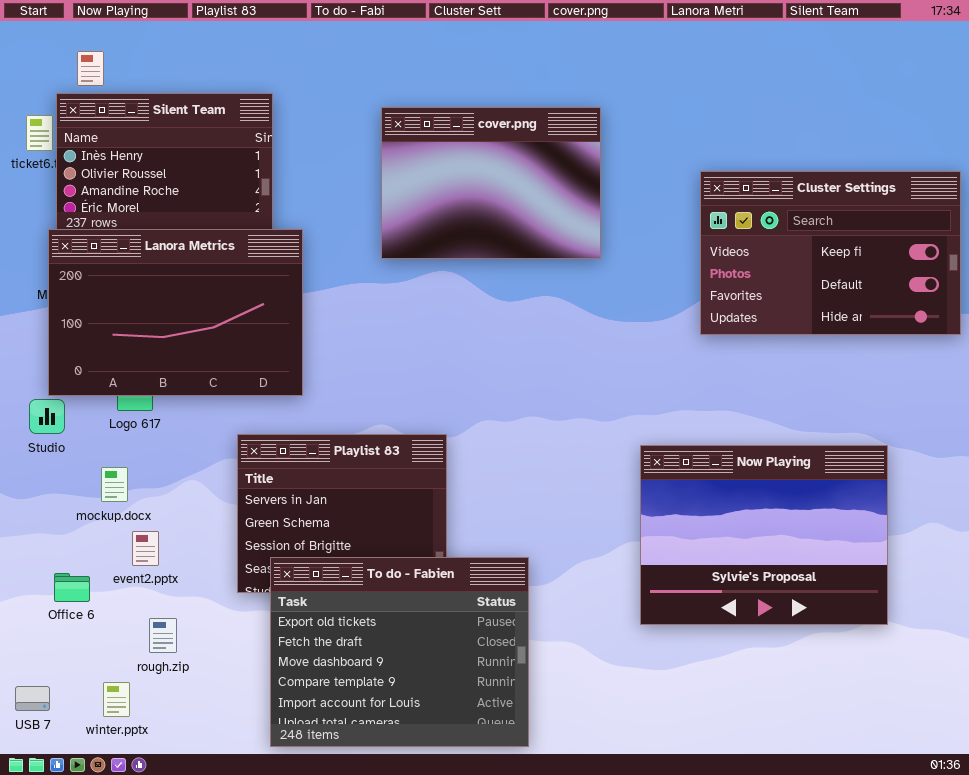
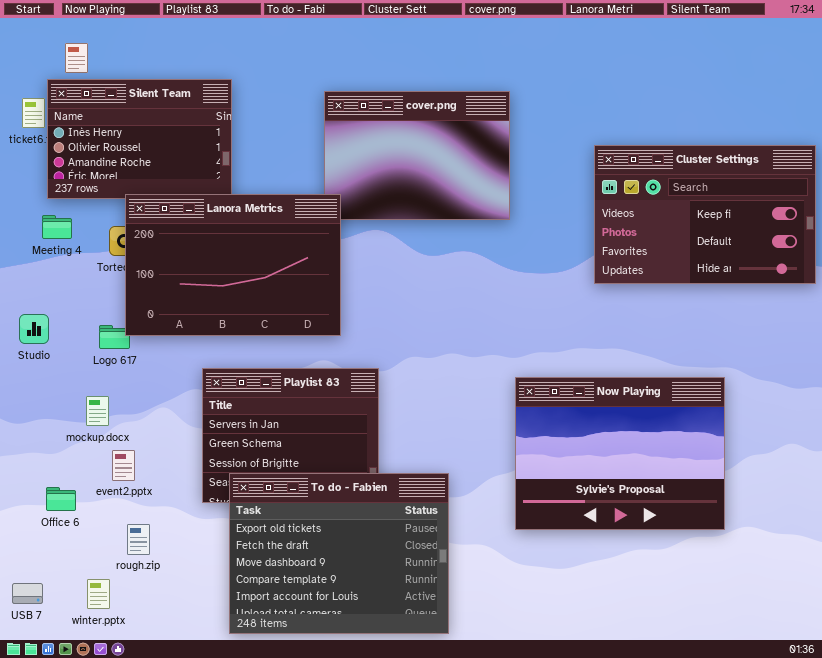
Lanora Metrics: [48,229,303,396] -> [125,194,341,336], moved
Studio: [29,399,65,434] -> [19,314,49,344], moved
Now Playing: [640,445,888,625] -> [515,377,725,530], moved

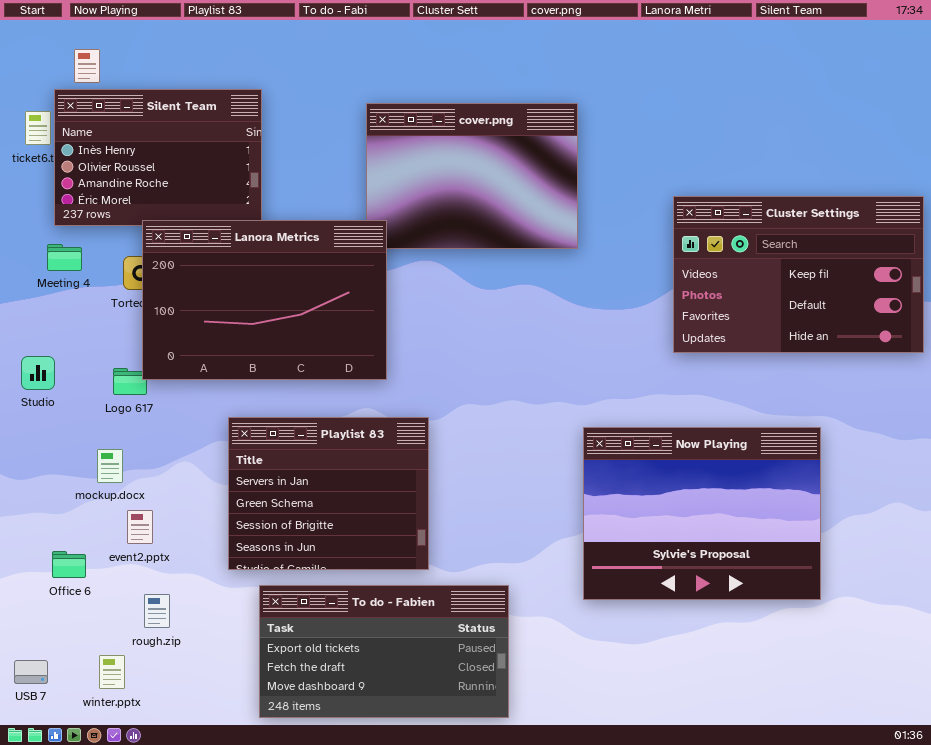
Cluster Settings: [594,145,816,284] -> [673,196,924,353], moved
To do - Fabien: [229,473,449,634] -> [259,585,509,718], resized

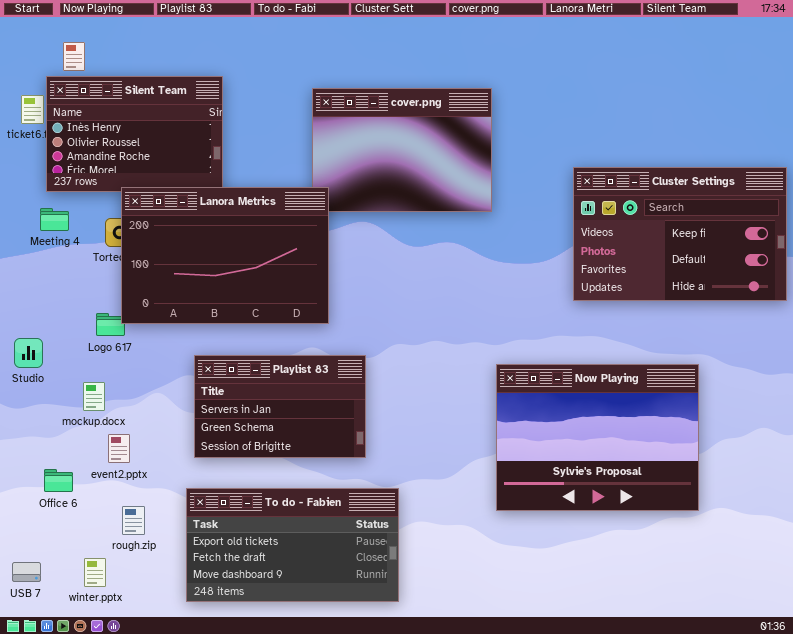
Studio: [21,356,55,390] -> [14,338,43,368], moved
Playlist 83: [228,417,429,570] -> [194,355,366,458], resized
To do - Fabien: [259,585,509,718] -> [186,488,399,602], moved

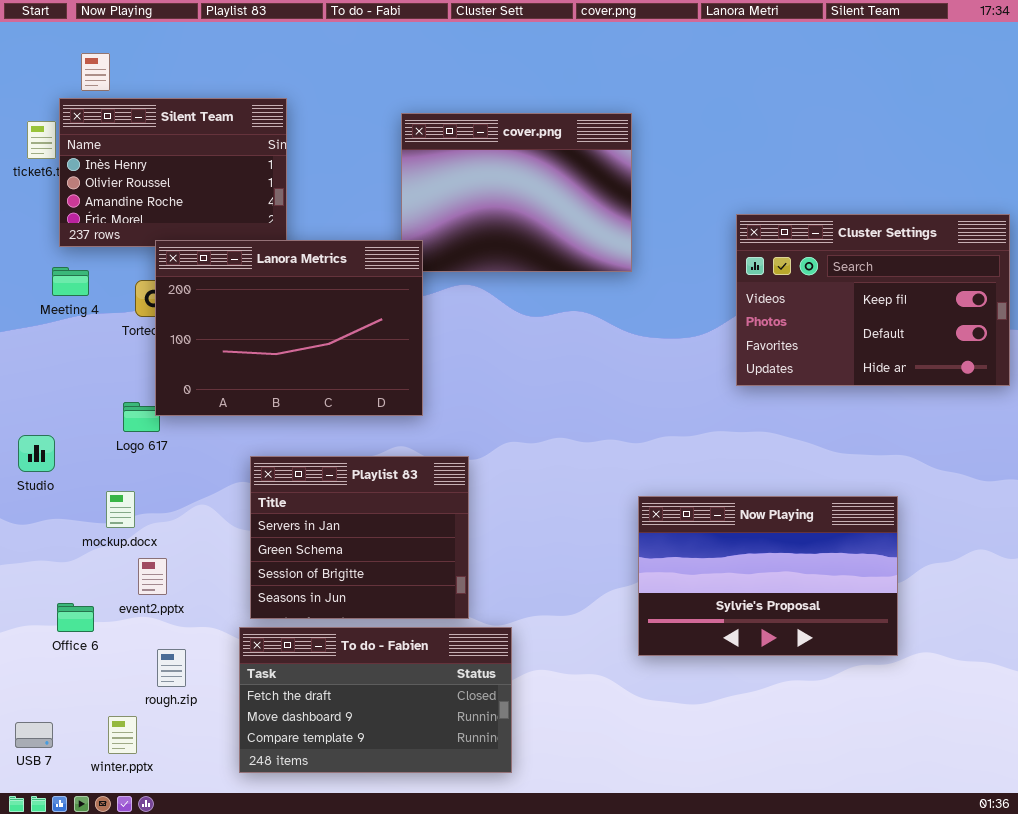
Playlist 83: [194,355,366,458] -> [250,456,469,619], resized
Now Playing: [496,364,699,511] -> [638,496,898,656], resized
To do - Fabien: [186,488,399,602] -> [239,627,512,773], scrolled down 1 row

